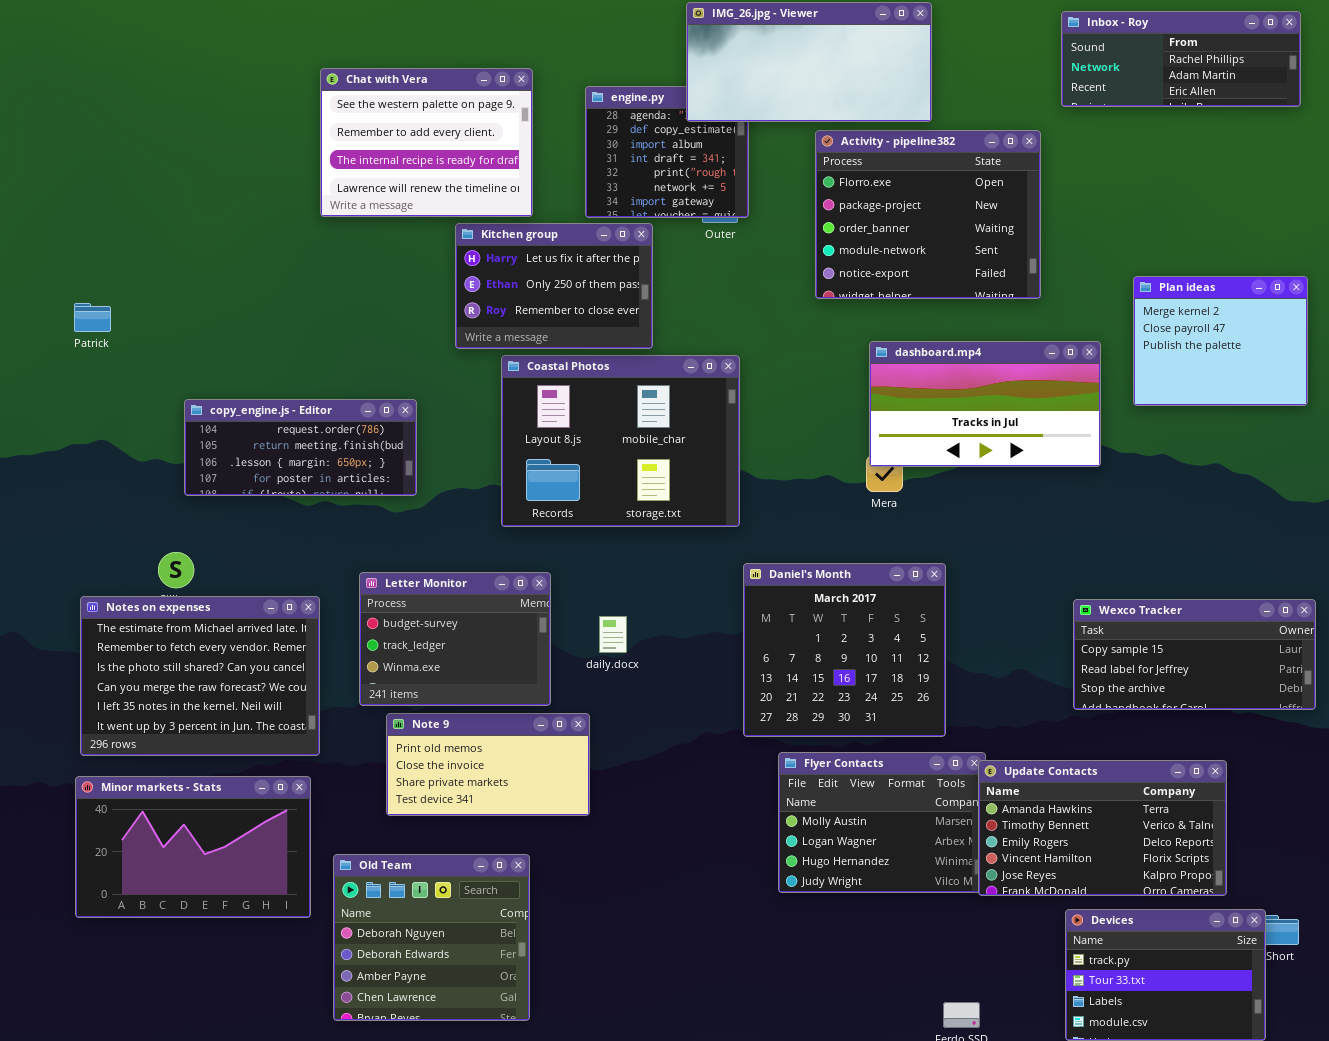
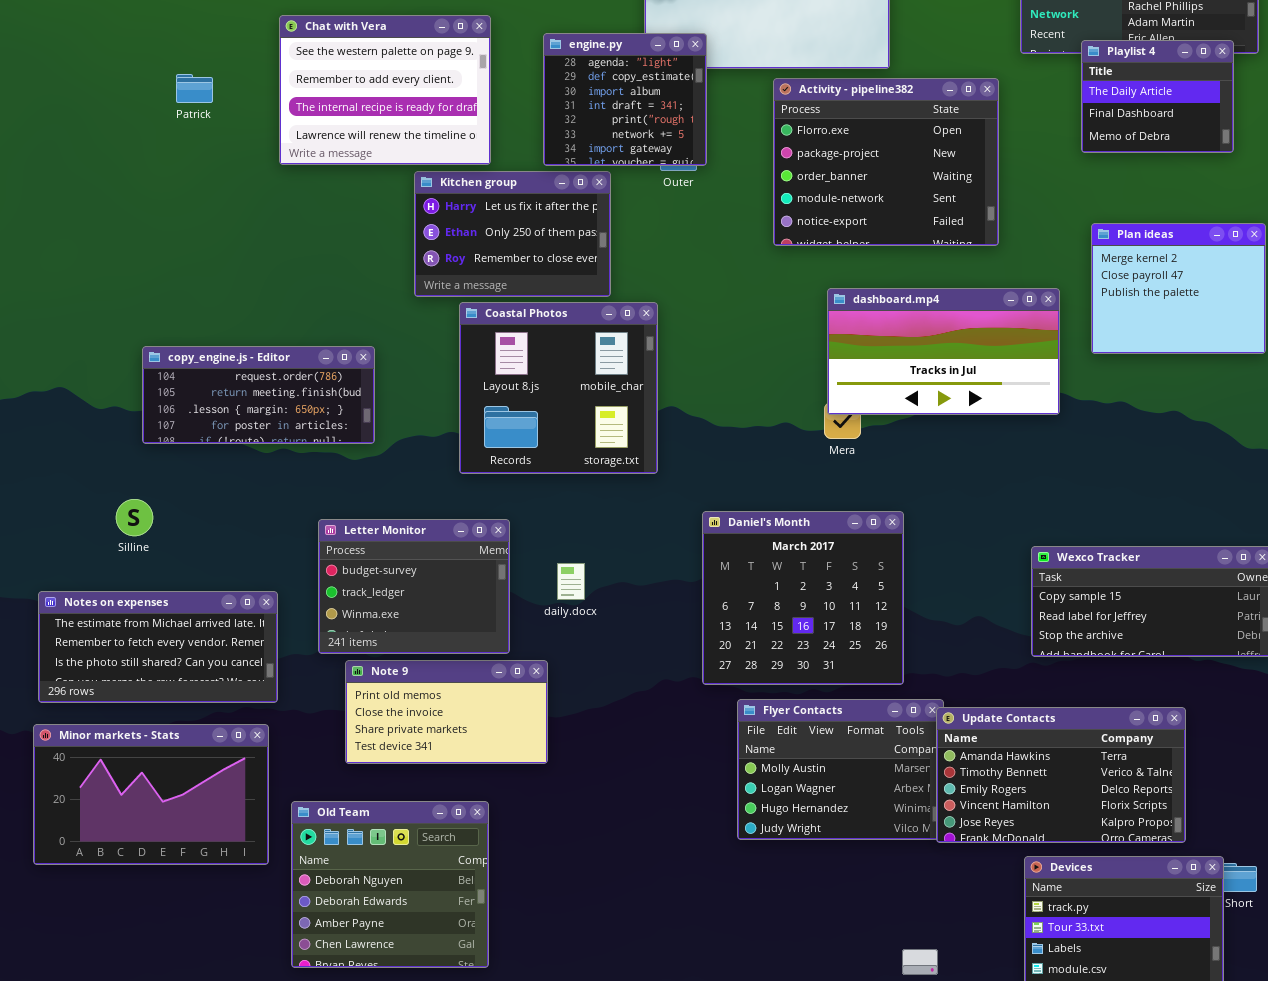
engine.py: [585,86,749,218] -> [543,33,707,166], raised
Playlist 4: none -> [1081,40,1234,153], opened
Patrick: [74,303,111,332] -> [176,74,213,103], moved
Coastal Photos: [501,355,740,527] -> [459,302,658,474], resized
Notes on expenses: [80,596,320,756] -> [38,591,278,703], resized

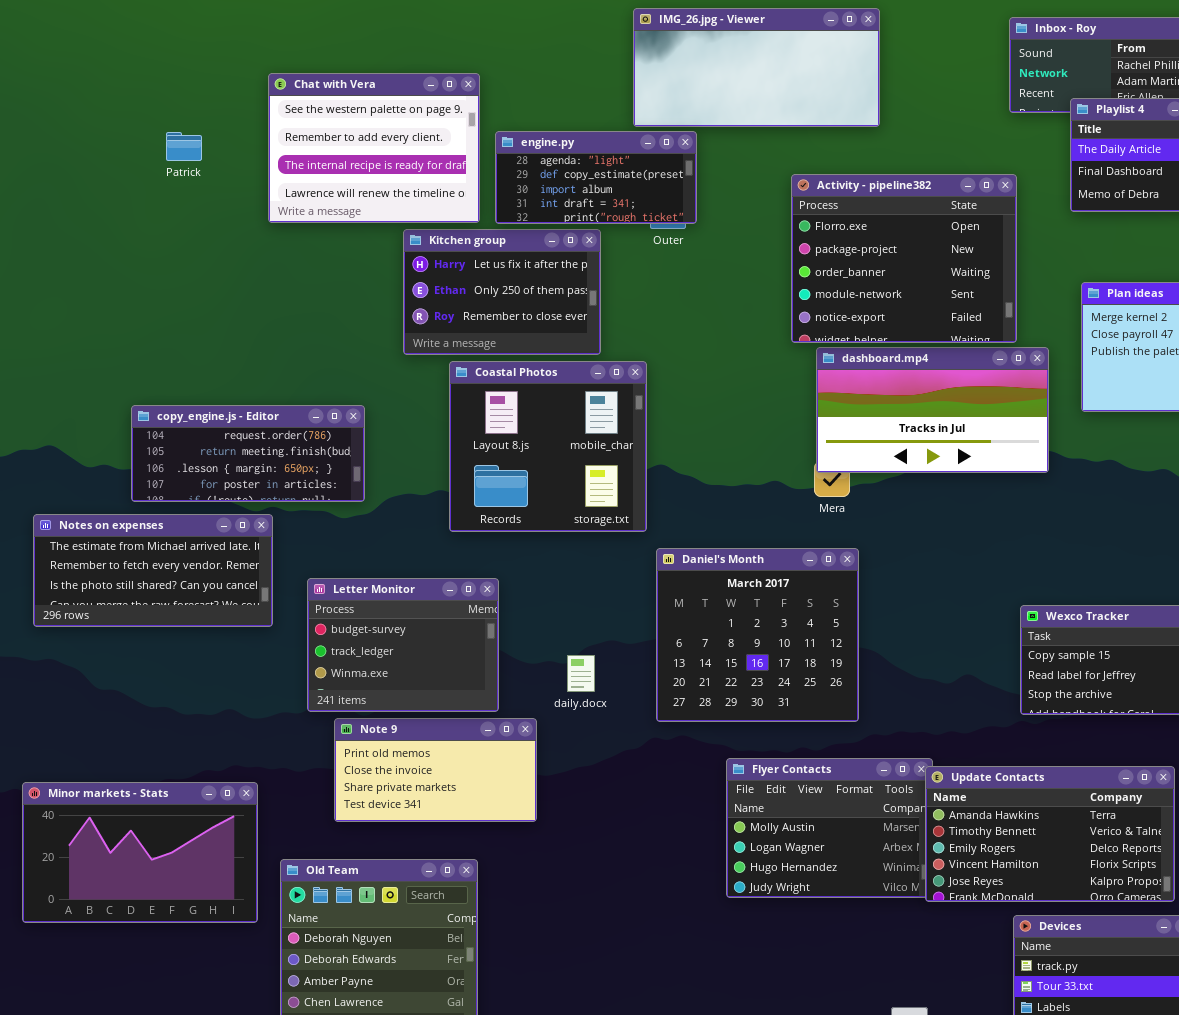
engine.py: [543,33,707,166] -> [495,131,697,224], resized
Activity - pipeline382: [773,78,999,246] -> [791,174,1017,343], moved
Daniel's Month: [702,511,904,685] -> [656,548,859,722], moved
daily.docx: [557,563,585,600] -> [567,655,595,692], moved
Notes on expenses: [38,591,278,703] -> [33,514,273,627], moved

